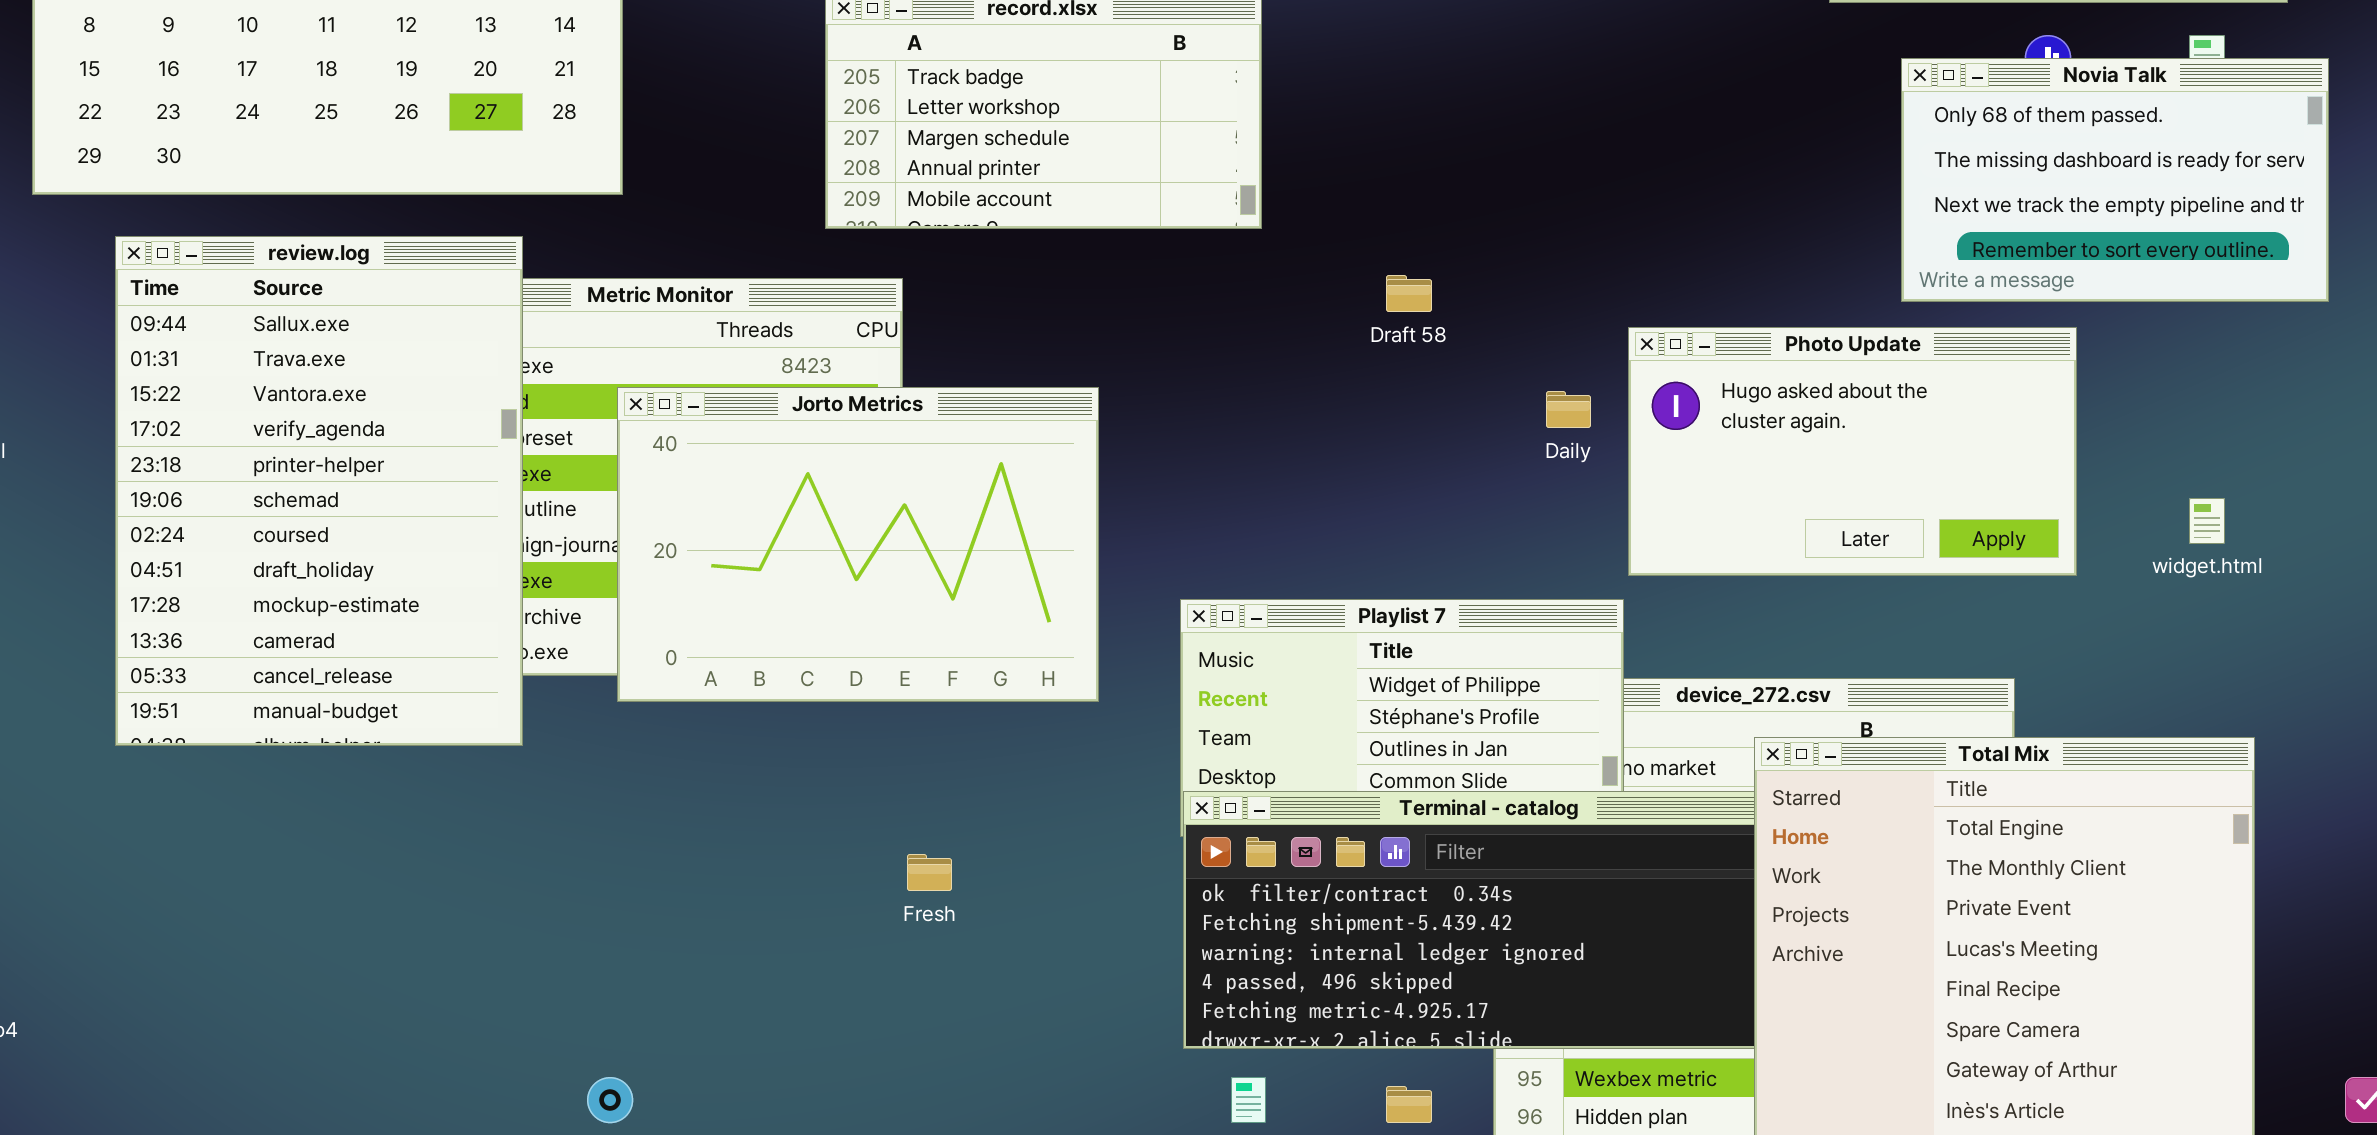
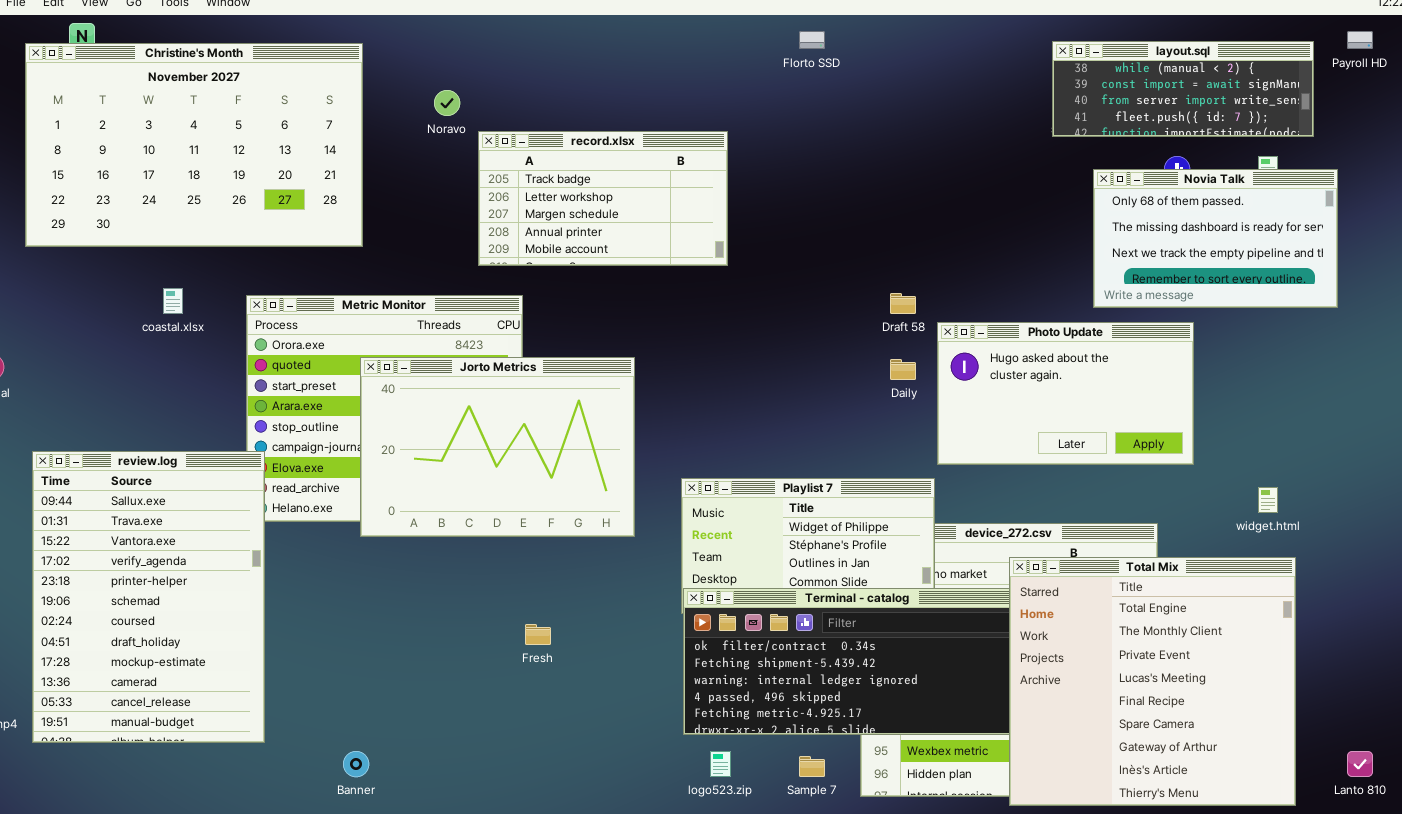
review.log: [115,236,523,746] -> [32,451,265,743], moved
Draft 58: [1386,275,1432,312] -> [890,293,916,314], moved
widget.html: [2189,498,2225,544] -> [1258,487,1278,513], moved

